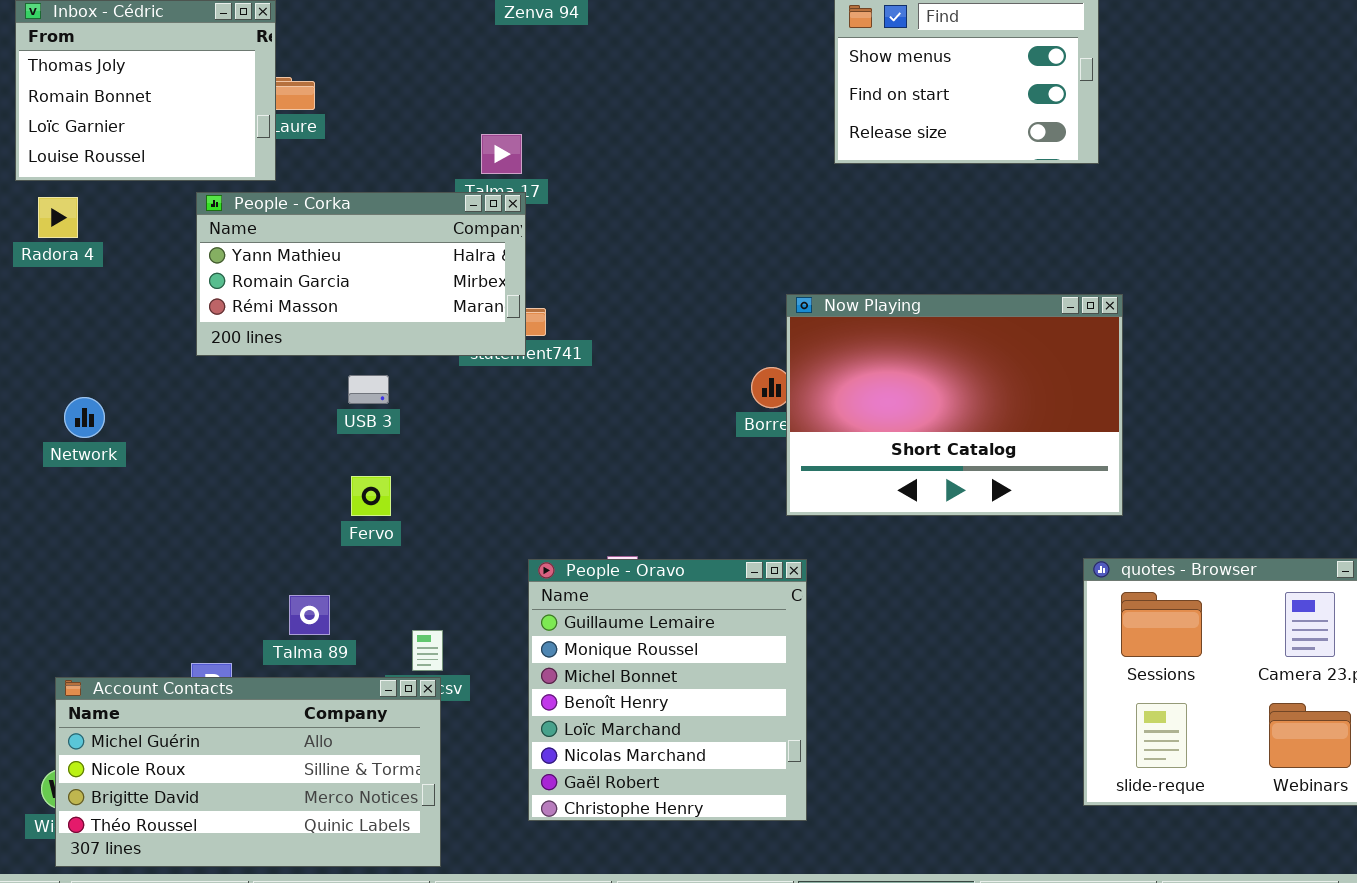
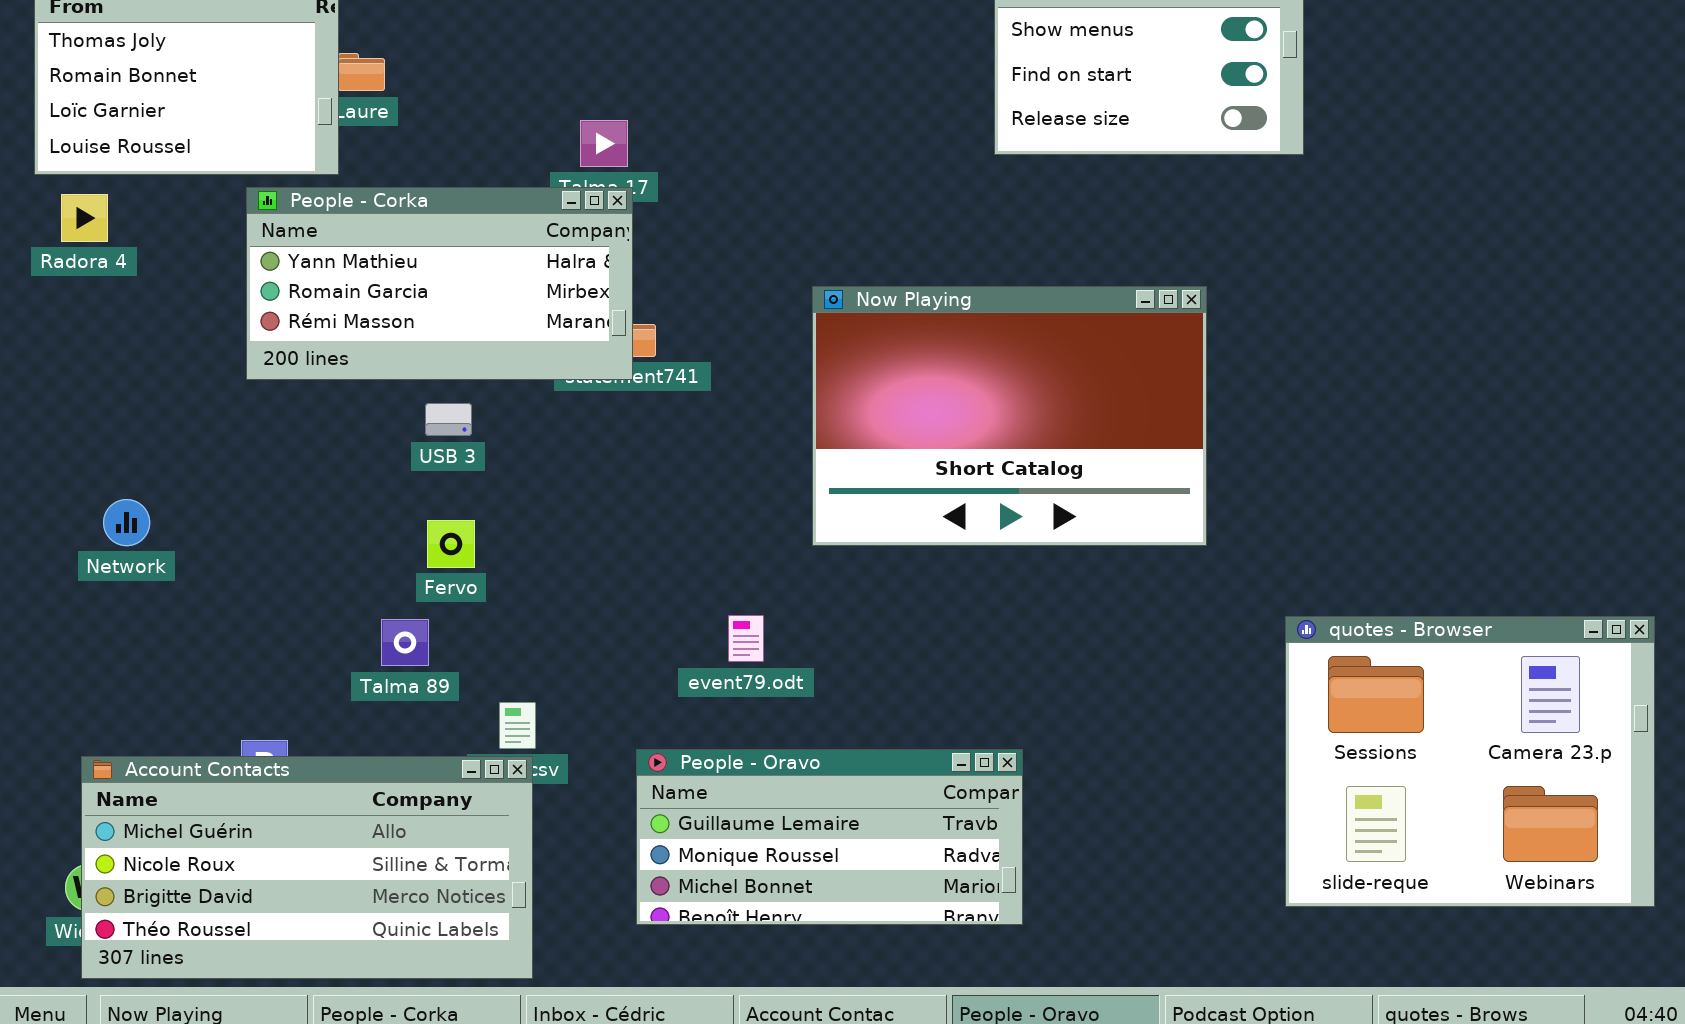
Now Playing: [786,294,1123,516] -> [812,286,1207,546], moved
Network: [64,397,105,438] -> [103,499,150,546], moved
People - Oravo: [528,559,807,821] -> [636,749,1023,925], resized
Talma 89: [289,595,330,635] -> [381,619,429,666], moved

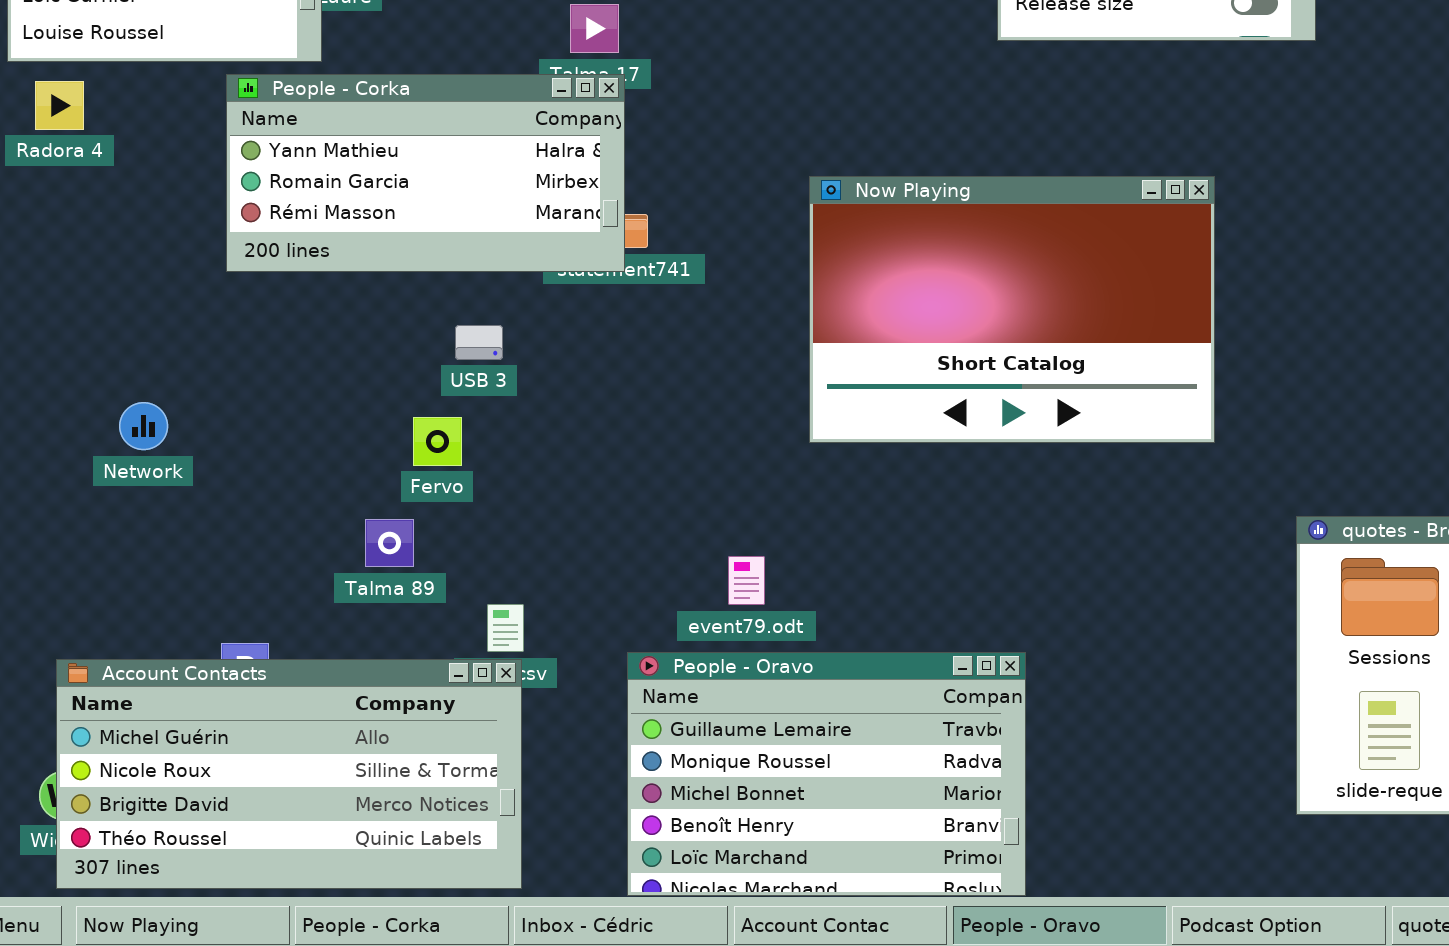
USB 3: [425,403,472,436] -> [455,325,503,360], moved
Network: [103,499,150,546] -> [119,402,168,450], moved
event79.odt: [728,615,764,662] -> [728,556,765,605], moved
People - Oravo: [636,749,1023,925] -> [627,652,1026,896], resized

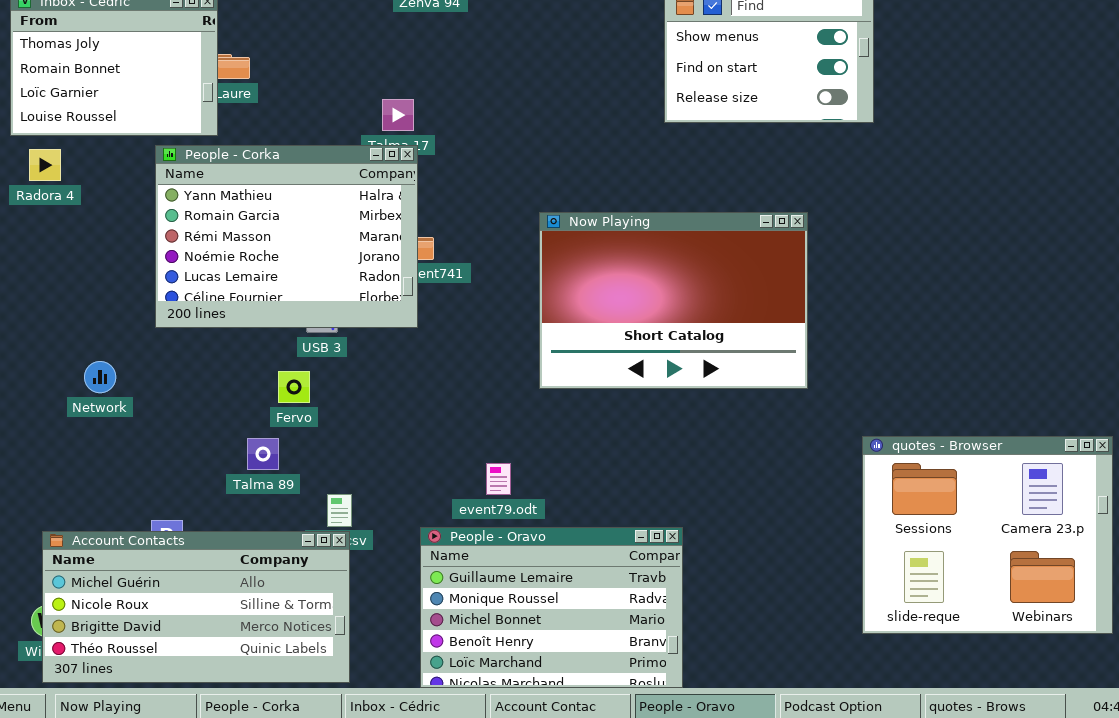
People - Corka: [226,74,625,272] -> [155,145,418,328], resized

